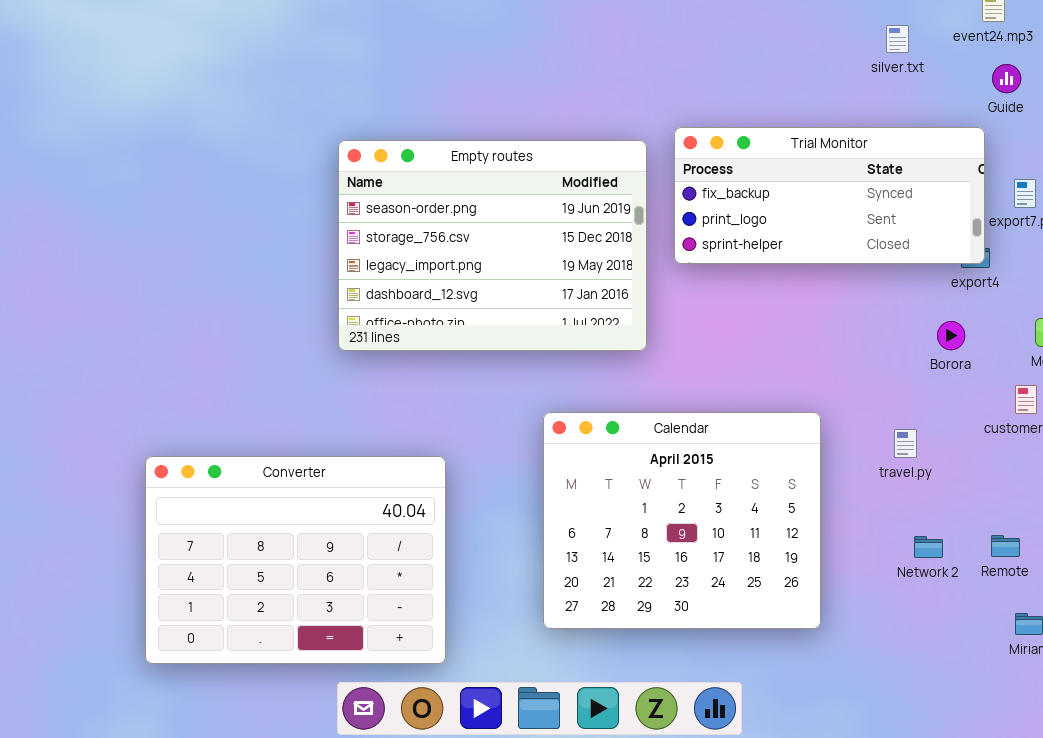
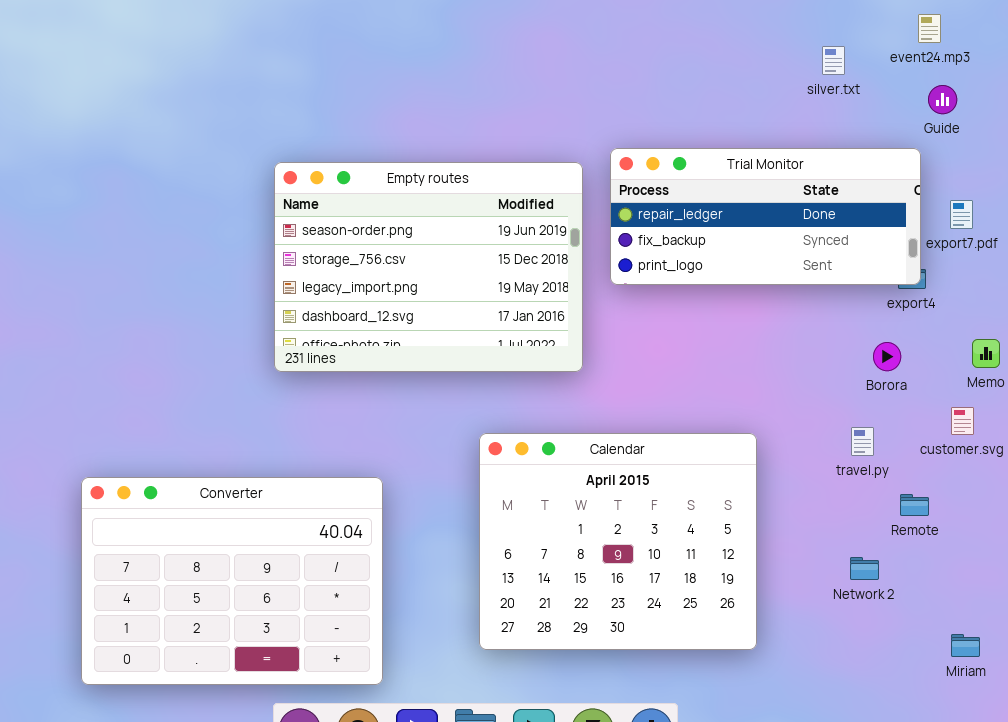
Trial Monitor: [674,127,985,264] -> [610,148,921,285], scrolled up 1 row
travel.py: [894,429,917,458] -> [851,427,874,456], moved
Remote: [991,535,1020,557] -> [900,494,929,516], moved

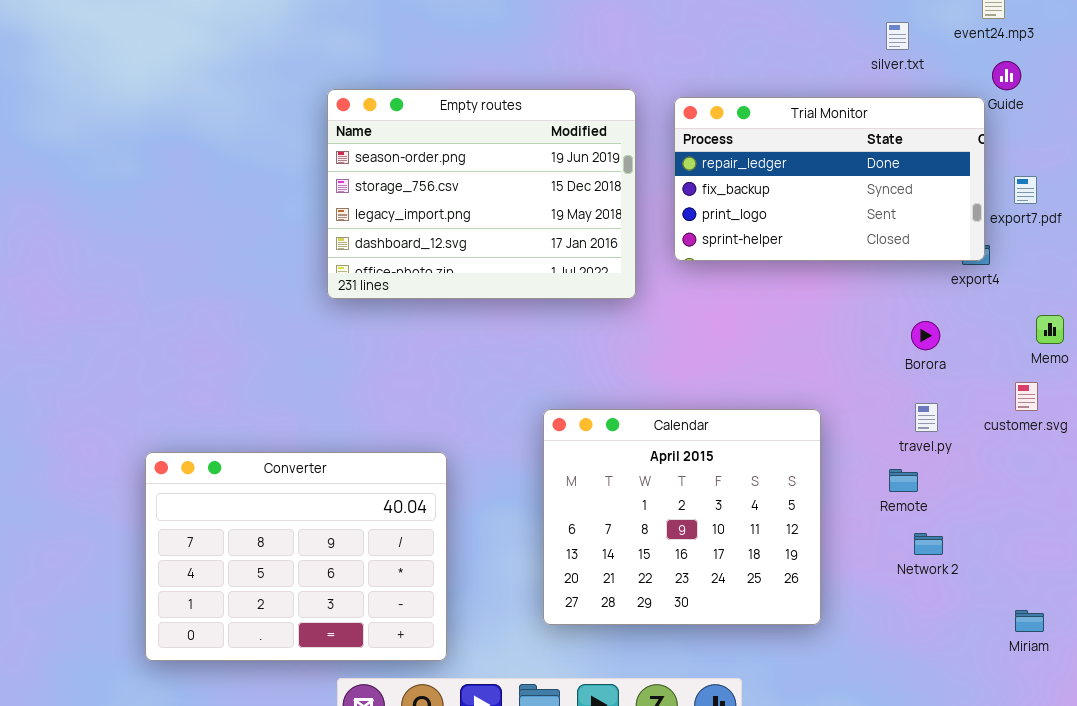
Trial Monitor: [610,148,921,285] -> [674,97,985,261], resized
Empty routes: [274,162,583,372] -> [327,89,636,299], moved
Borora: [873,342,901,371] -> [911,321,940,350], moved
Remote: [900,494,929,516] -> [889,469,918,492], moved

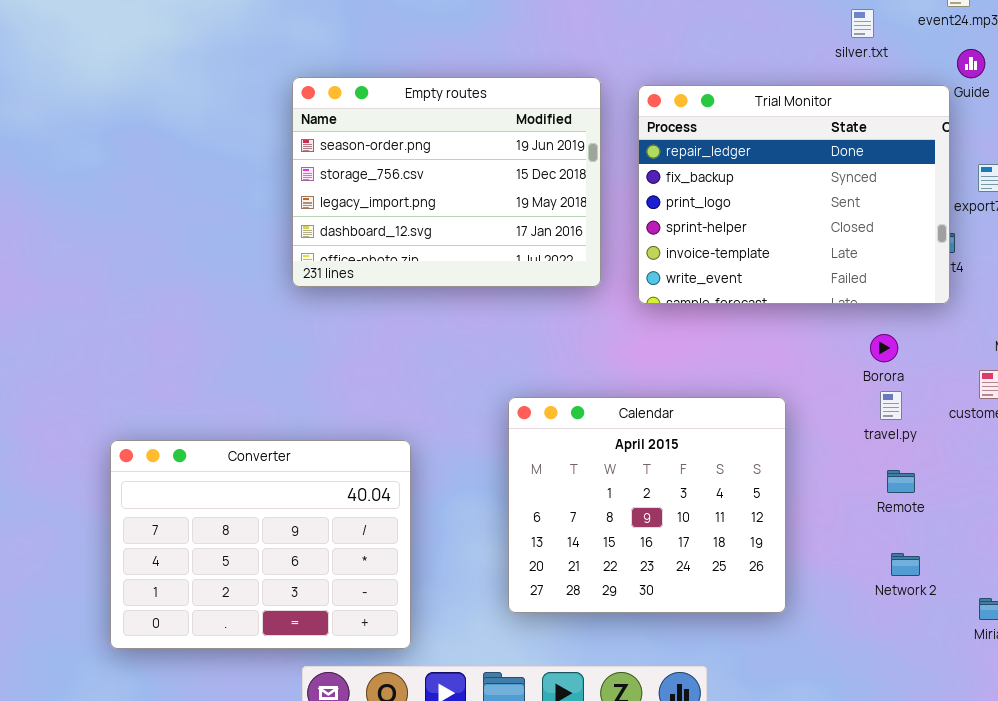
Trial Monitor: [674,97,985,261] -> [638,85,950,304], resized
Borora: [911,321,940,350] -> [870,334,898,362], moved
Remote: [889,469,918,492] -> [887,470,915,493], moved
Network 2: [914,533,943,555] -> [891,553,920,576], moved

